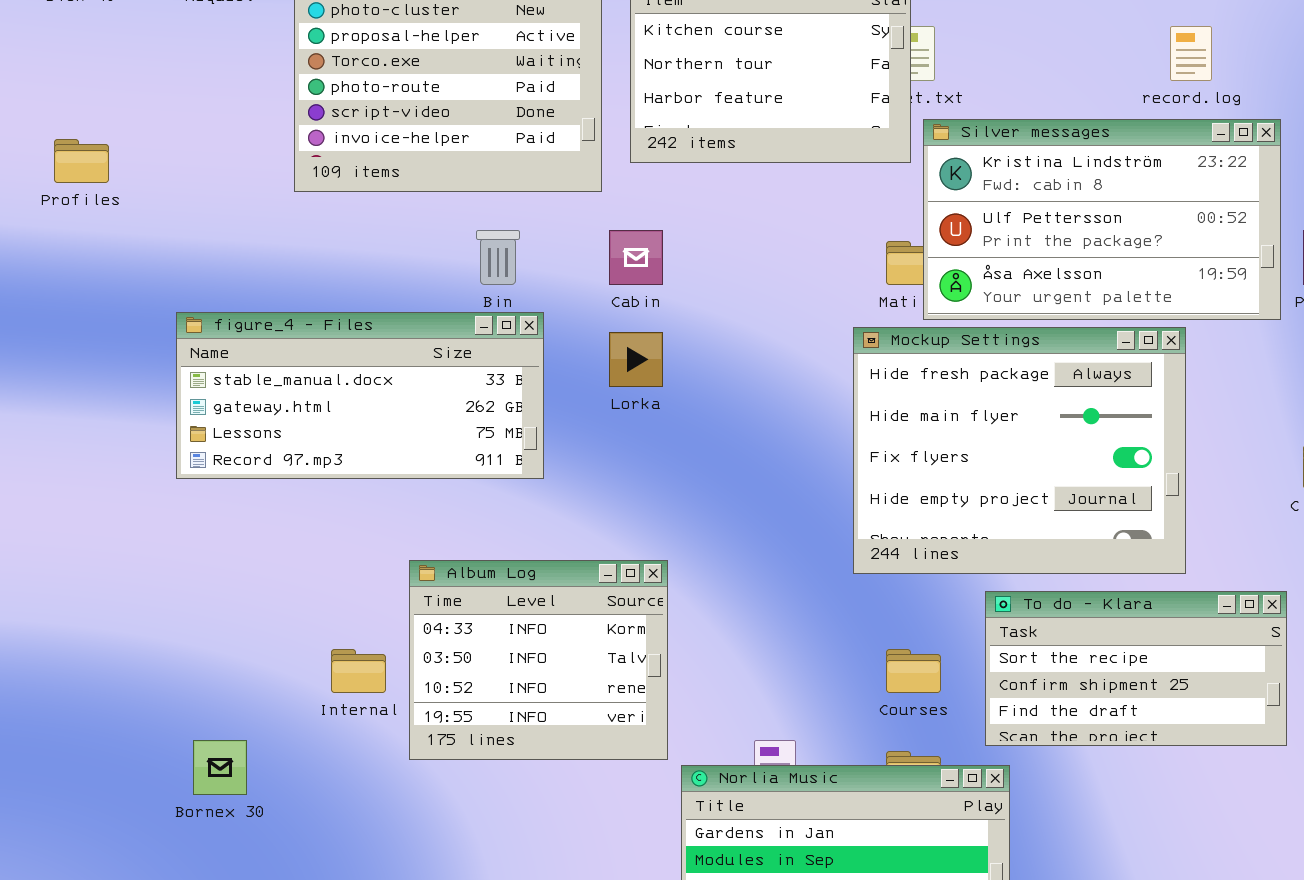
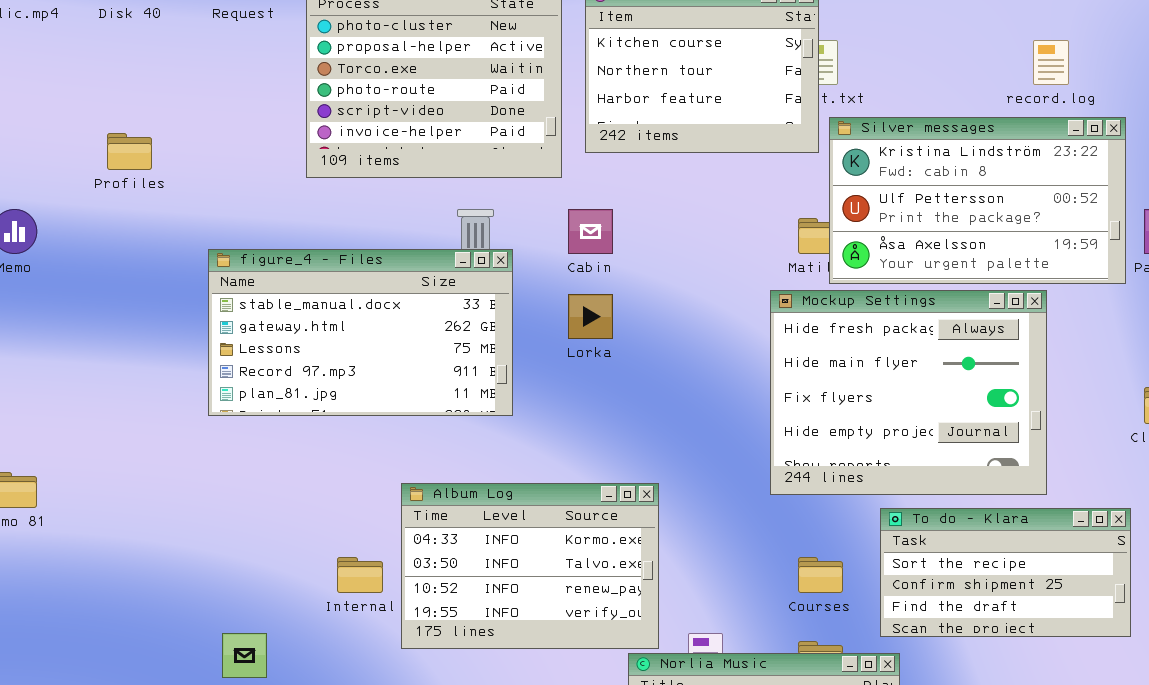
figure_4 - Files: [176,312,544,479] -> [208,249,513,416], resized
Album Log: [409,560,668,760] -> [401,483,659,649], resized

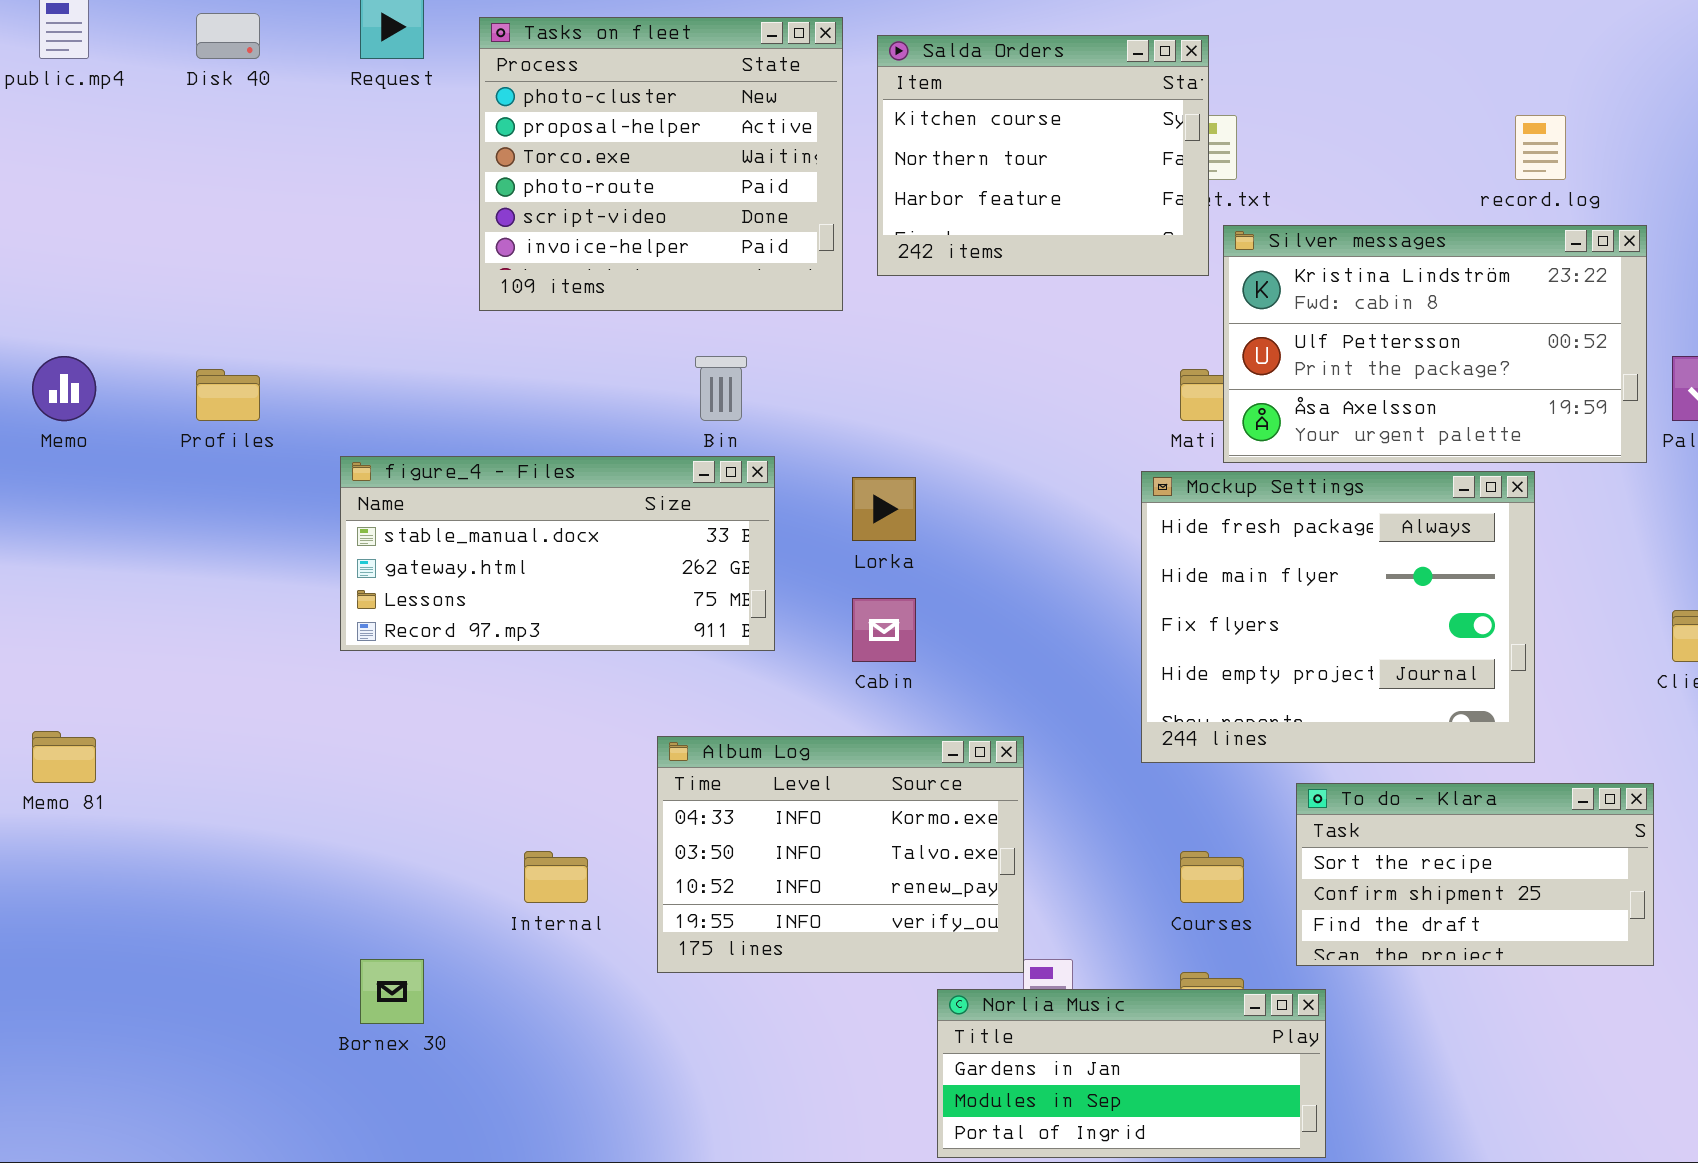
Profiles: [107,133,152,170] -> [196,369,260,421], moved
Cabin: [568,209,613,254] -> [852,598,916,662], moved
figure_4 - Files: [208,249,513,416] -> [340,456,775,651], resized
Album Log: [401,483,659,649] -> [657,736,1024,973], moved

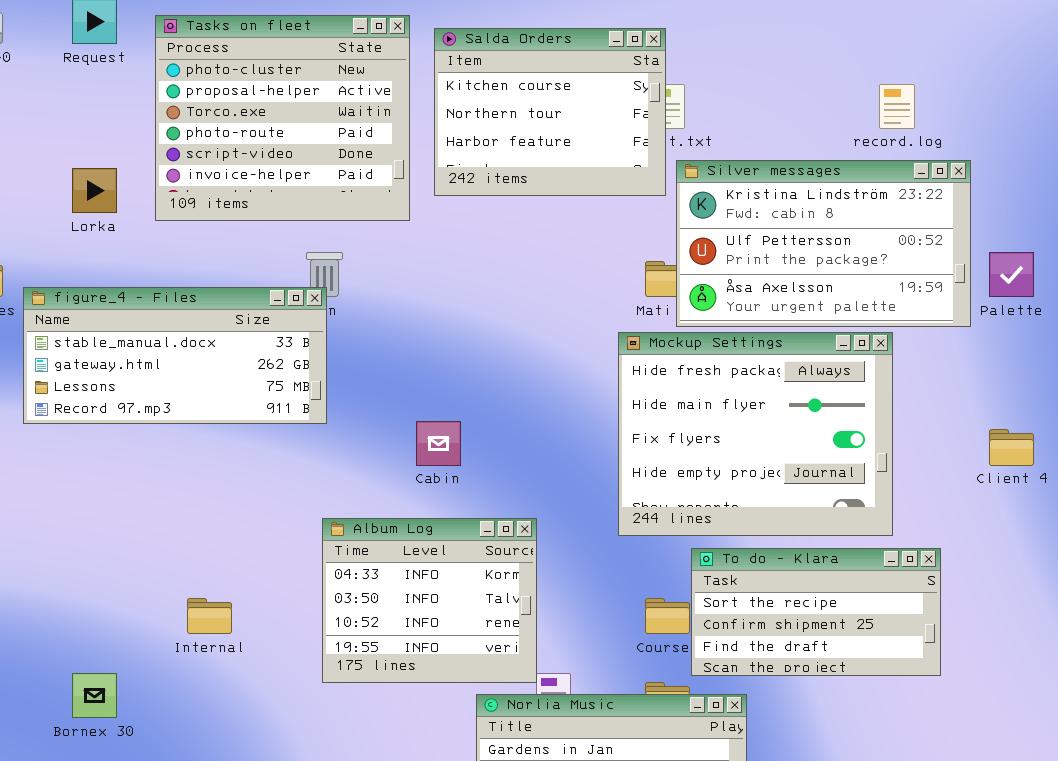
figure_4 - Files: [340,456,775,651] -> [23,287,327,424], moved
Lorka: [852,477,916,541] -> [72,168,117,213], moved
Album Log: [657,736,1024,973] -> [322,518,537,683], resized
To do - Klara: [1296,783,1654,966] -> [691,548,941,676], moved

